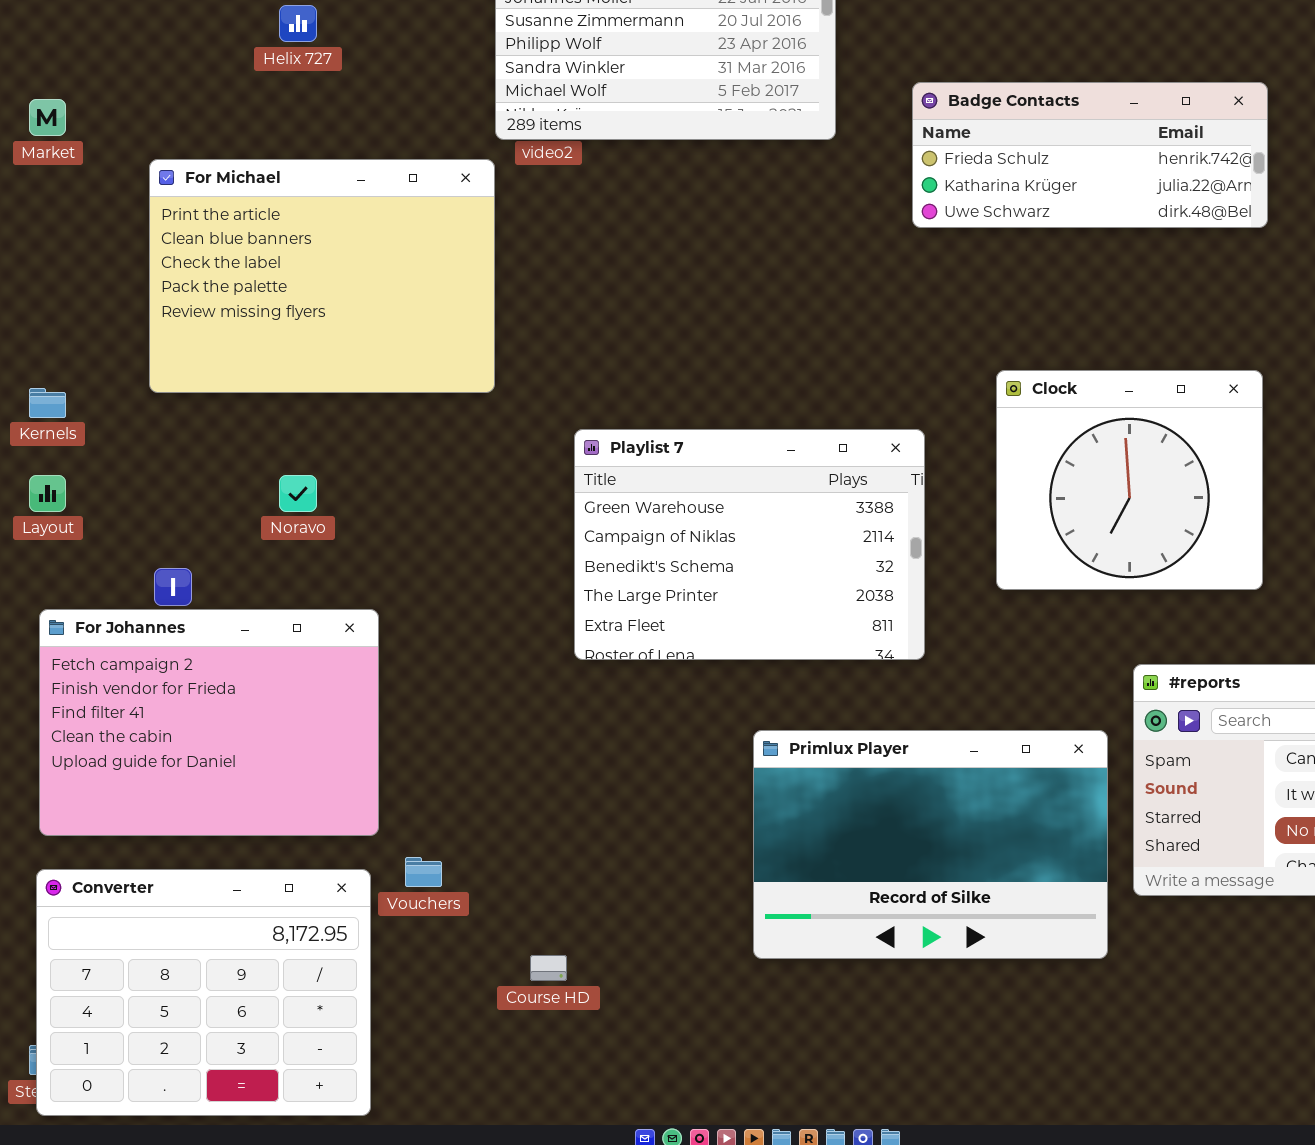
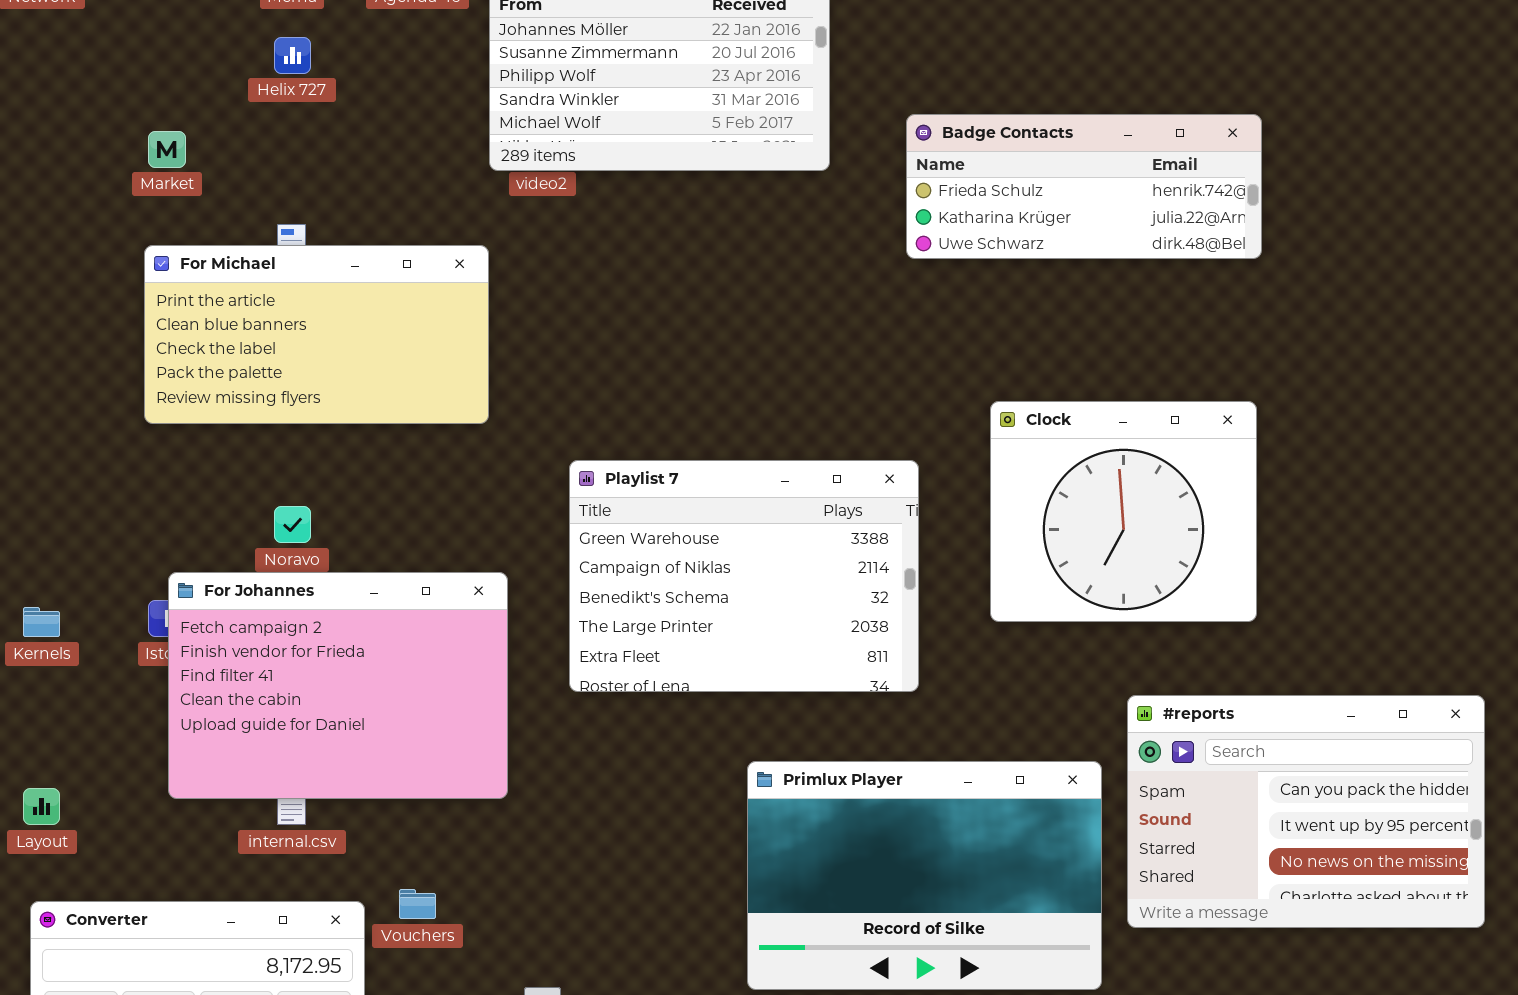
Market: [29,99,66,136] -> [148,131,186,168], moved
For Michael: [149,159,495,393] -> [144,245,489,424], resized
Kernels: [29,388,66,418] -> [23,607,60,637], moved
Layout: [29,475,66,512] -> [23,788,60,825], moved
For Johannes: [39,609,379,836] -> [168,572,508,799], moved

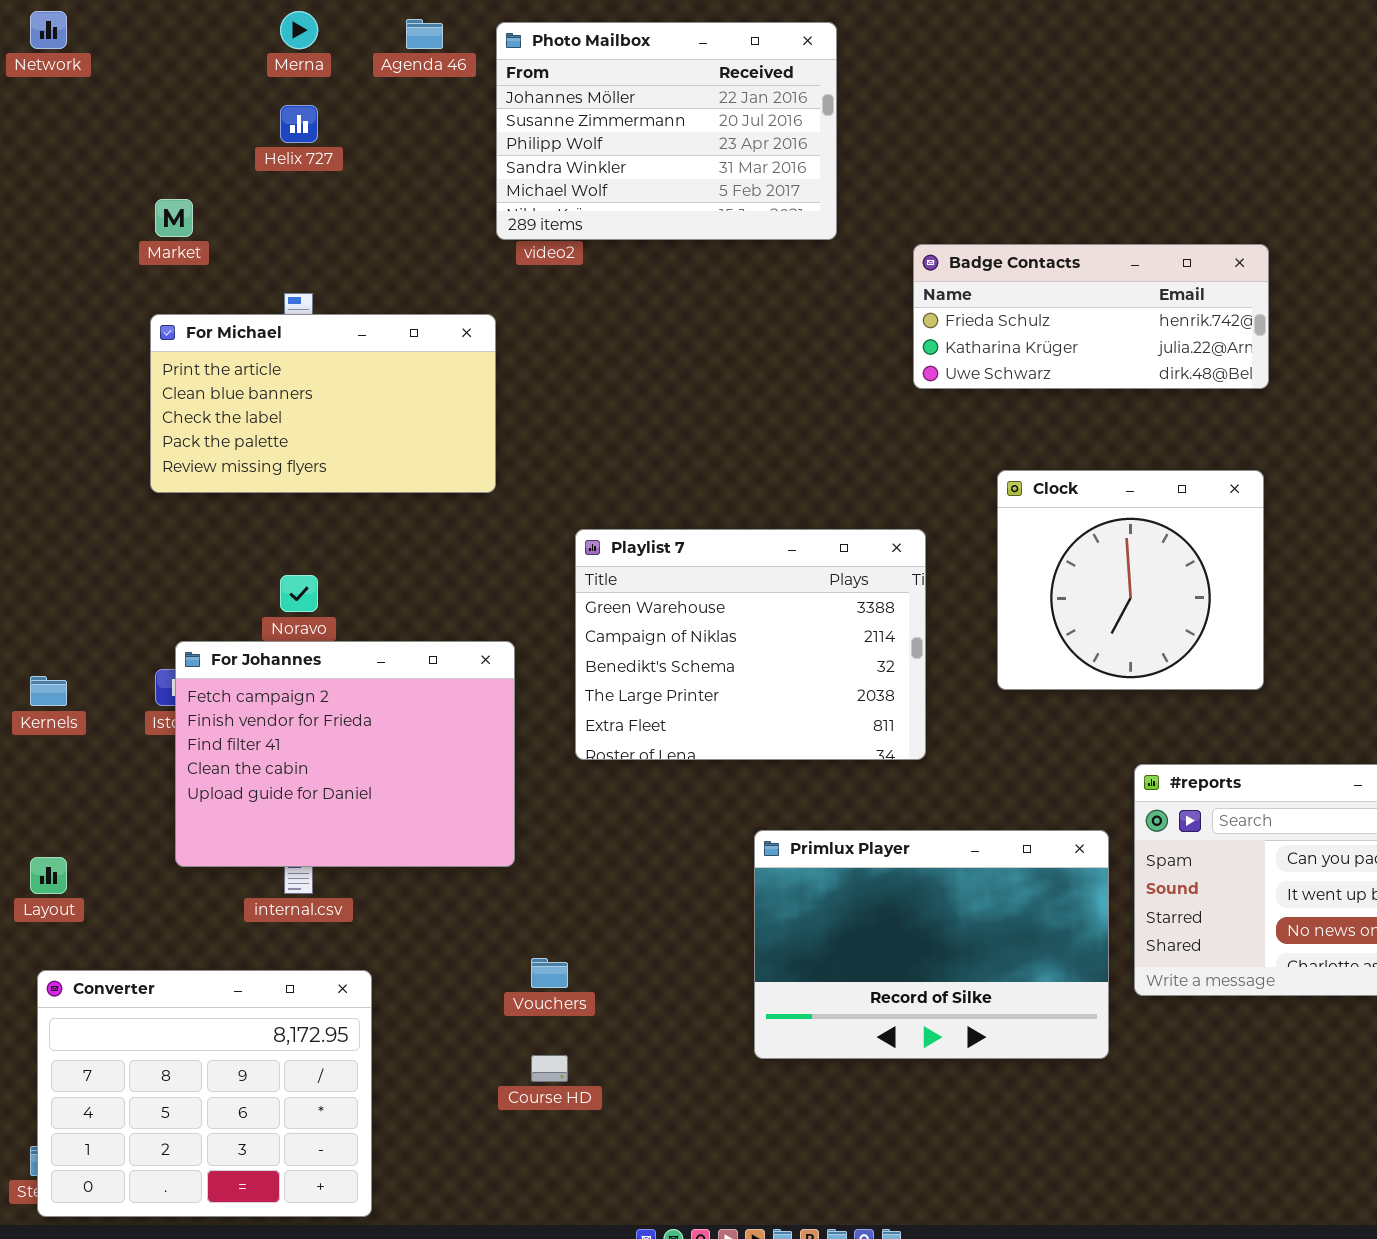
Badge Contacts: [906,114,1262,259] -> [913,244,1269,389], moved
Vouchers: [399,889,436,919] -> [531,958,568,988], moved

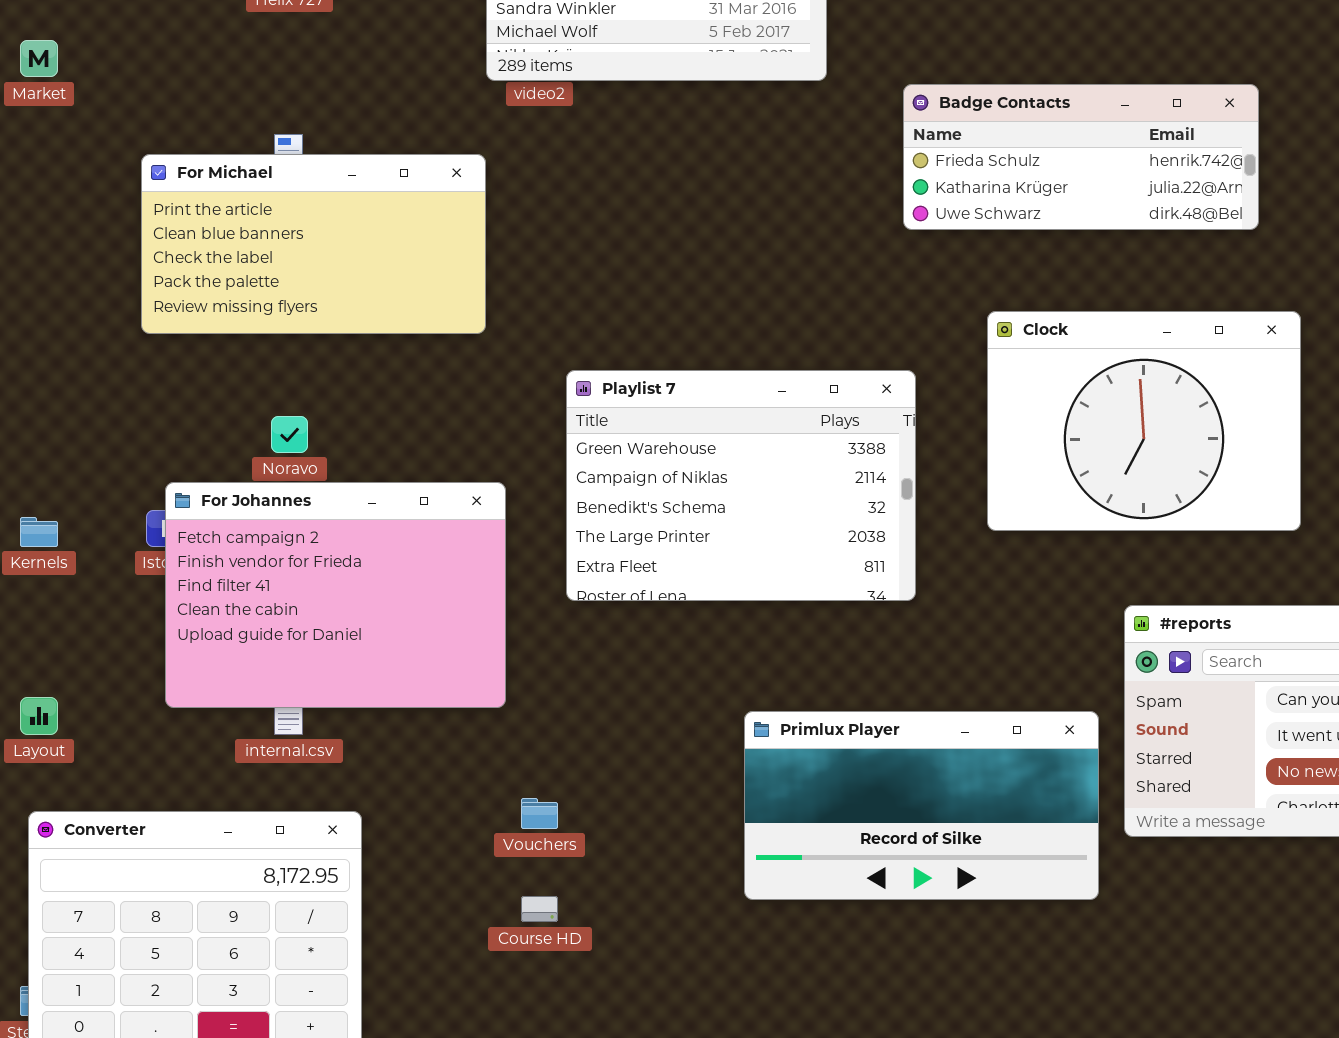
Market: [155,199,193,237] -> [20,40,58,77], moved
Clock: [997,470,1264,690] -> [987,311,1301,531], resized
Primlux Player: [754,830,1109,1059] -> [744,711,1099,900], resized

